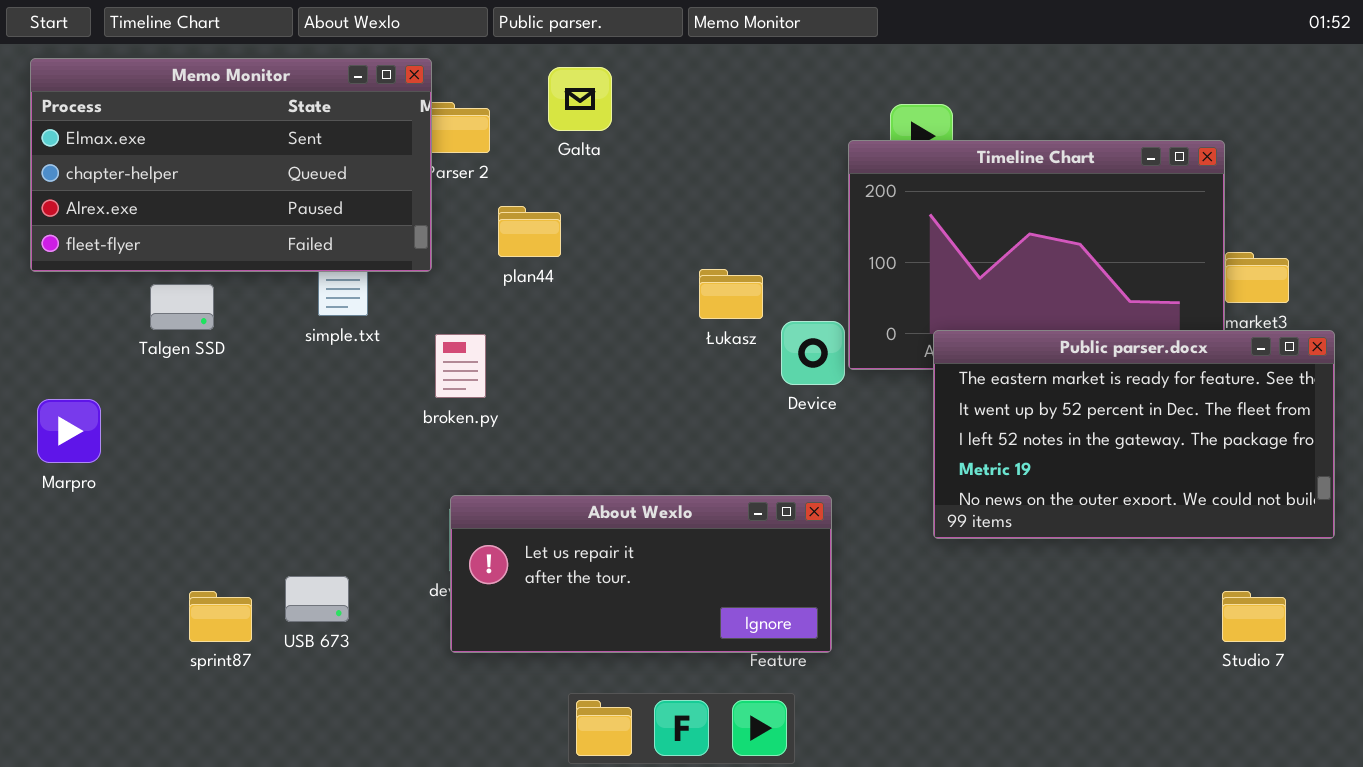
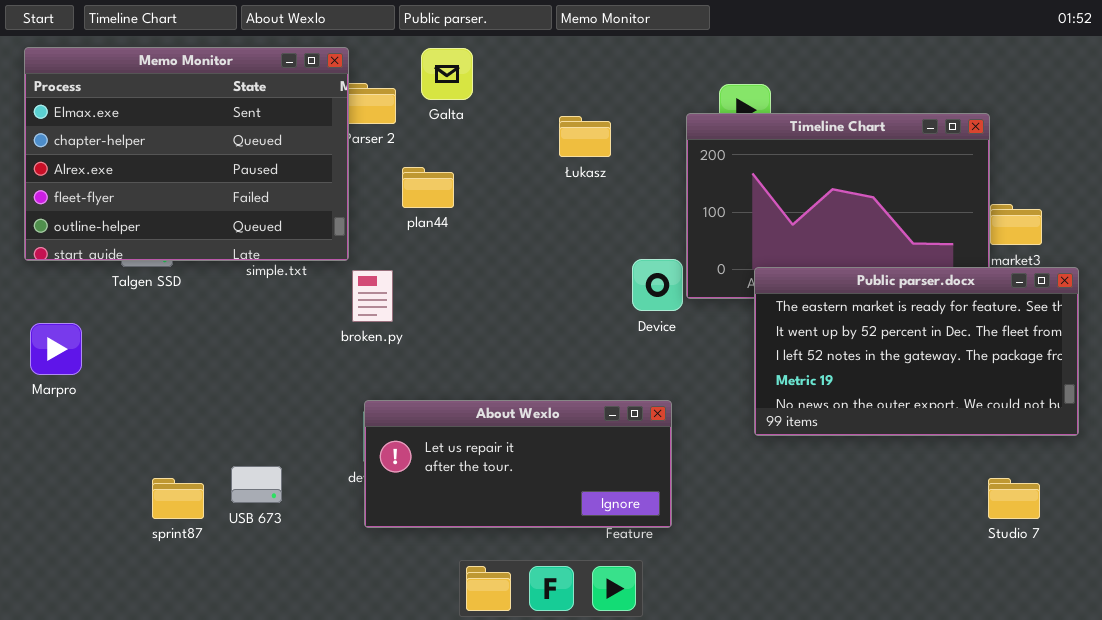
Memo Monitor: [30,58,432,272] -> [24,47,349,261], resized
Galta: [548,67,612,131] -> [421,48,473,100], moved
Łukasz: [699,269,763,319] -> [559,116,611,157], moved

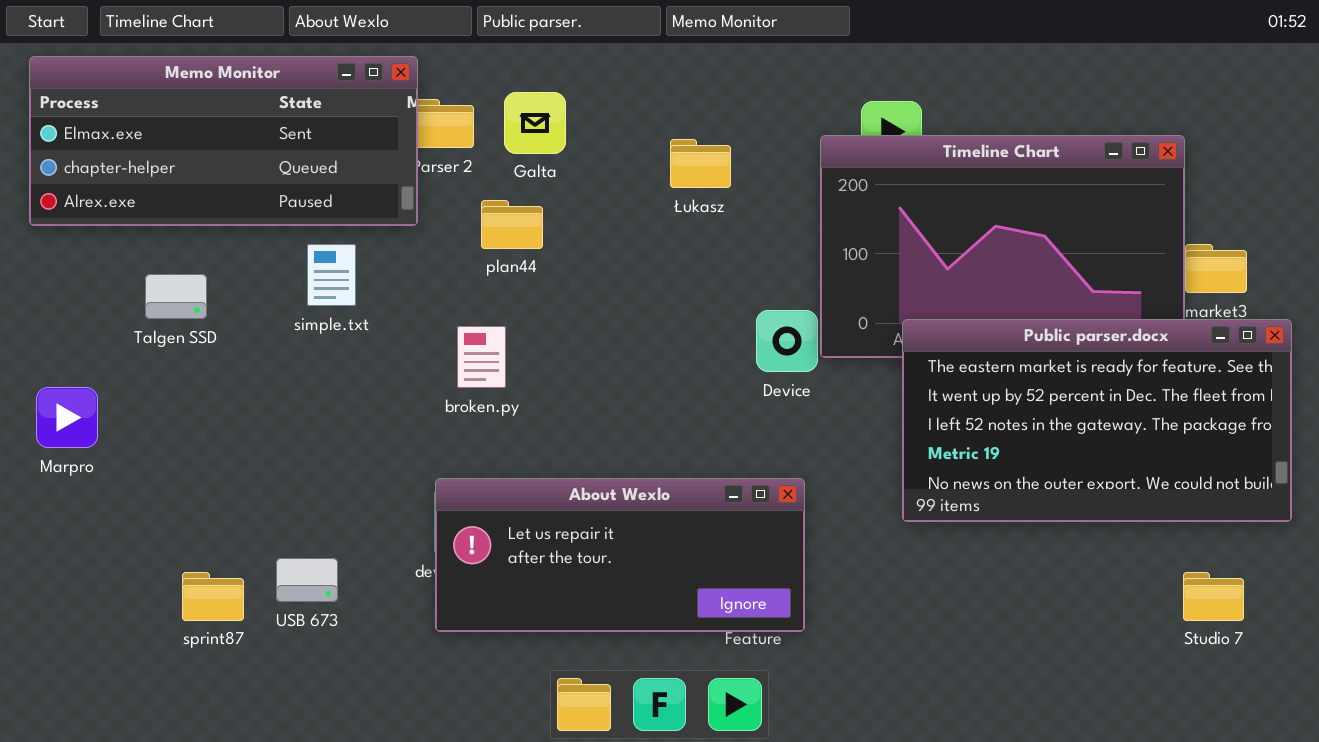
Memo Monitor: [24,47,349,261] -> [29,56,418,226], resized
Galta: [421,48,473,100] -> [504,92,566,154], moved
broken.py: [352,270,393,322] -> [457,326,506,388], moved

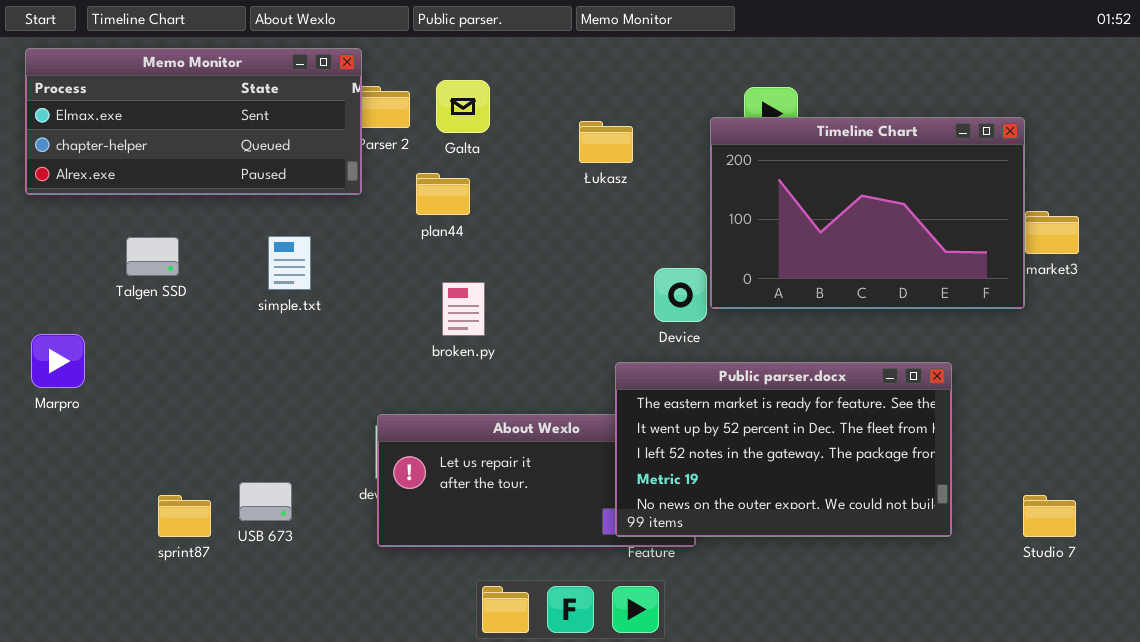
simple.txt: [307,244,356,306] -> [268,236,311,290], moved
Public parser.docx: [902,319,1292,522] -> [615,362,952,537], moved
broken.py: [457,326,506,388] -> [442,282,485,336], moved

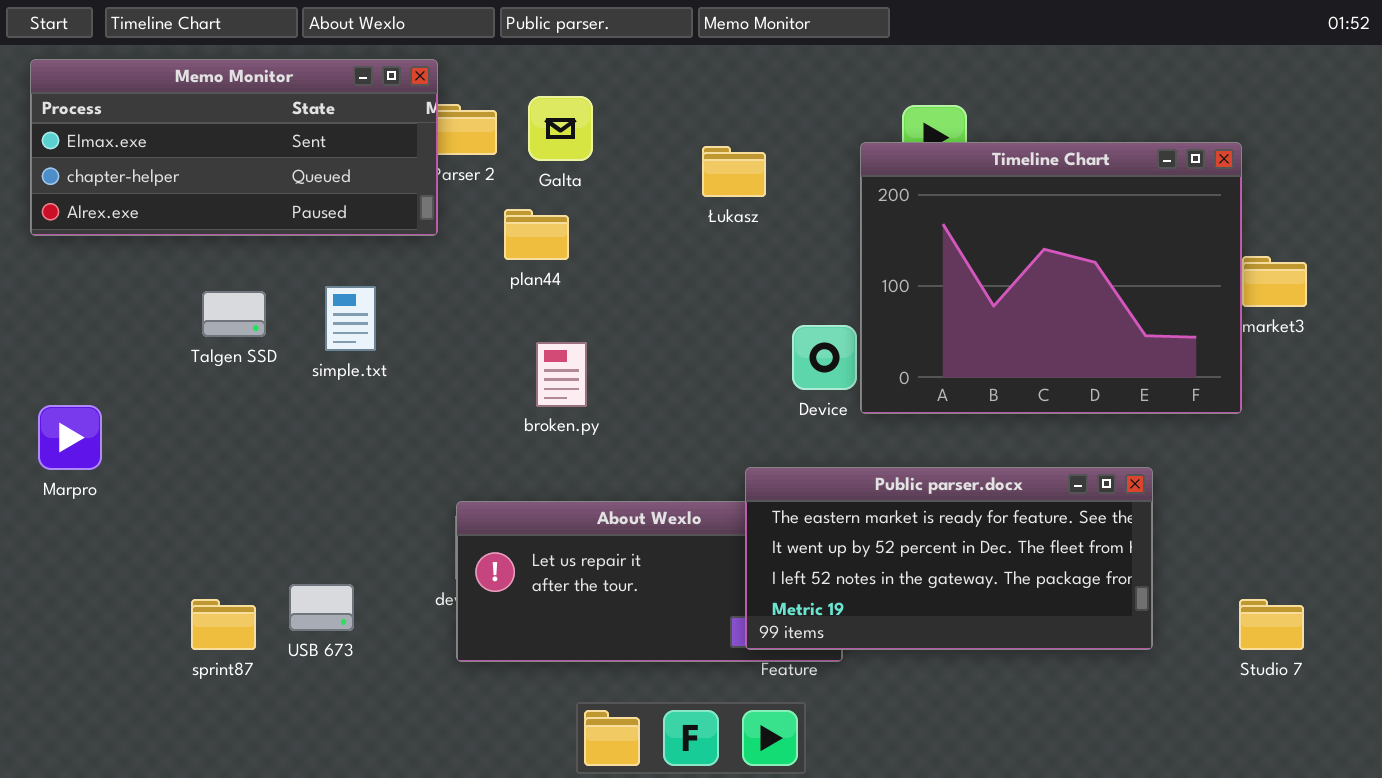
Timeline Chart: [710,117,1025,309] -> [860,142,1242,414], resized
Talgen SSD: [126,237,179,276] -> [202,291,266,337], moved
Public parser.docx: [615,362,952,537] -> [745,467,1153,650], resized

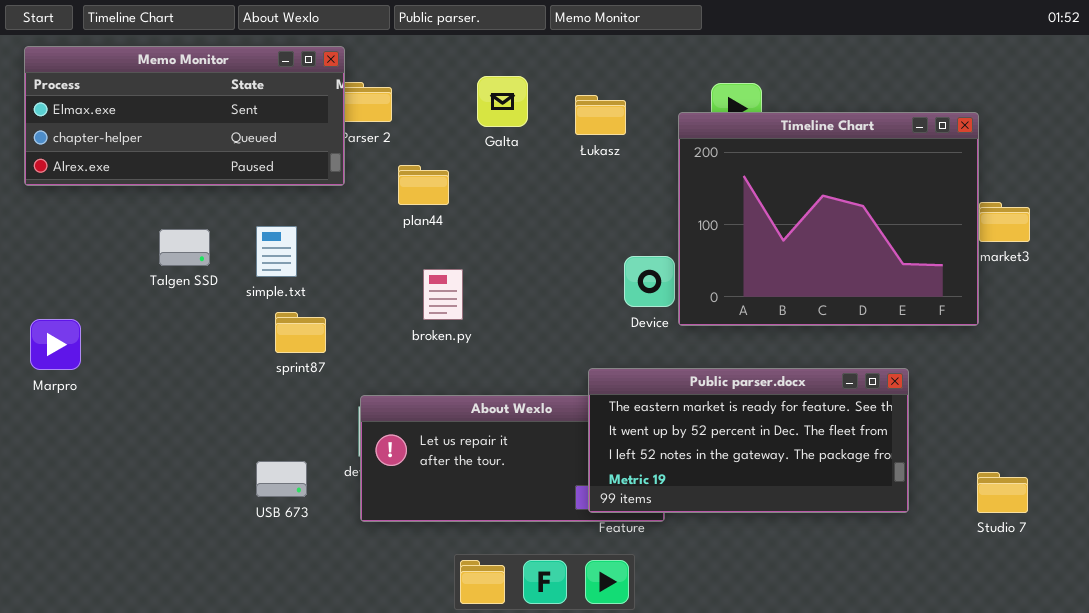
Galta: [528,96,593,161] -> [477,76,528,127], moved
Łukasz: [702,146,766,197] -> [575,95,626,135], moved
USB 673: [289,584,354,631] -> [256,461,307,497], moved
sprint87: [191,599,256,650] -> [275,312,326,353], moved

